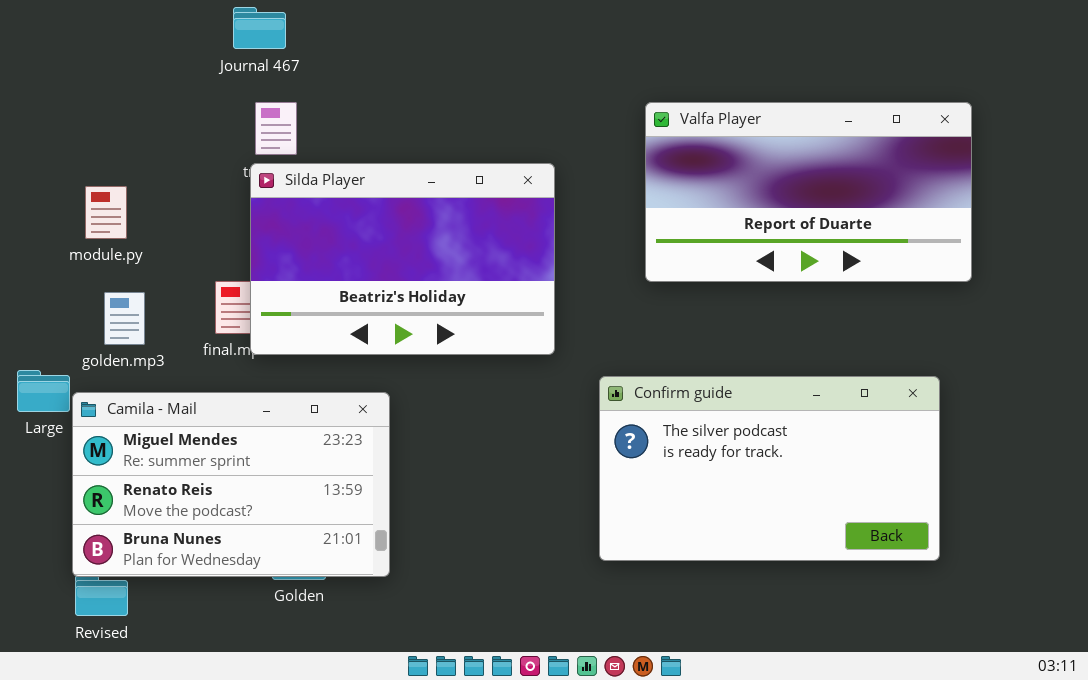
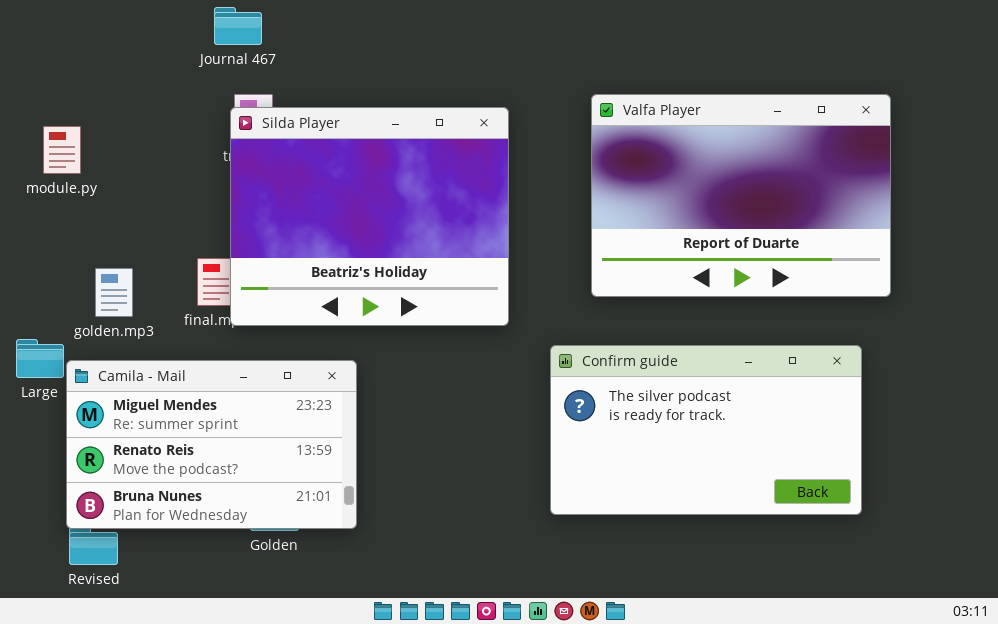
Valfa Player: [645,102,972,282] -> [591,94,891,297], resized
Silda Player: [250,163,555,355] -> [230,107,509,326], resized
module.py: [85,186,127,239] -> [43,126,81,174], moved

